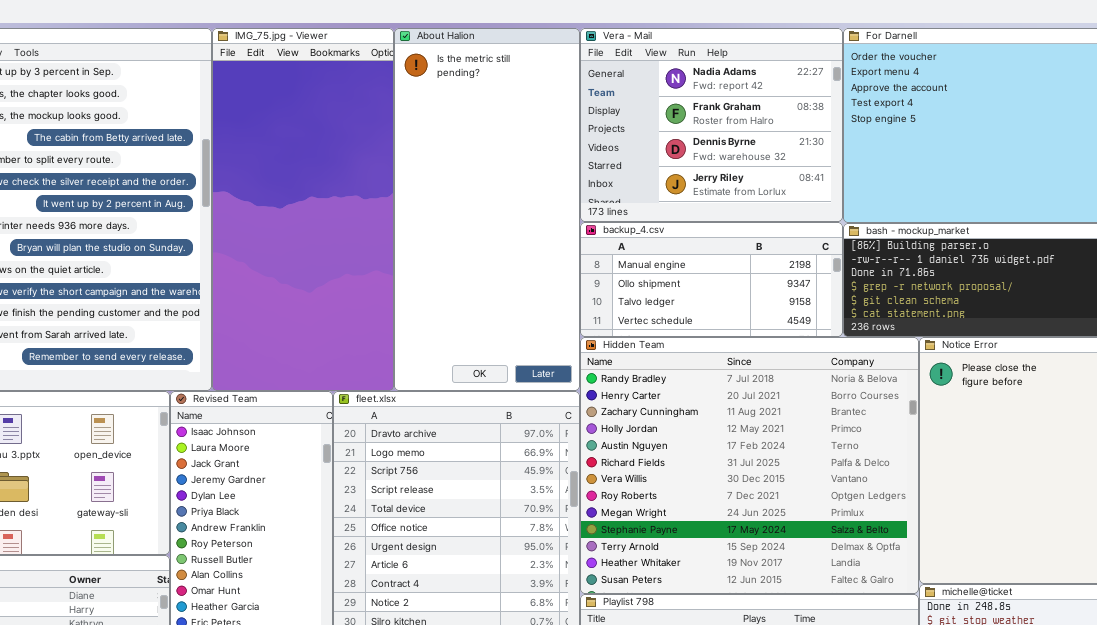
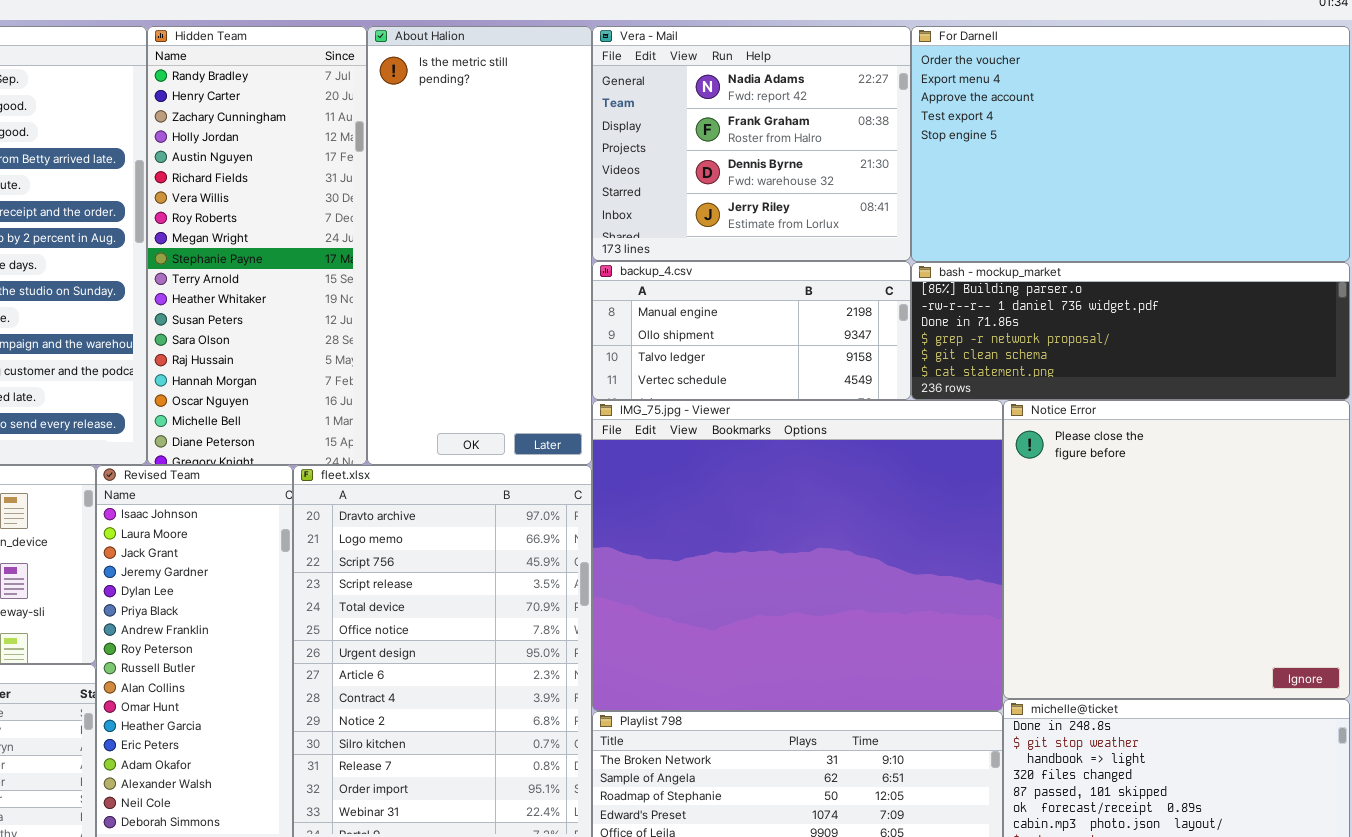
IMG_75.jpg - Viewer: [212,28,394,391] -> [592,400,1003,711], moved, resized
Hidden Team: [580,337,919,594] -> [147,26,367,465], moved, resized

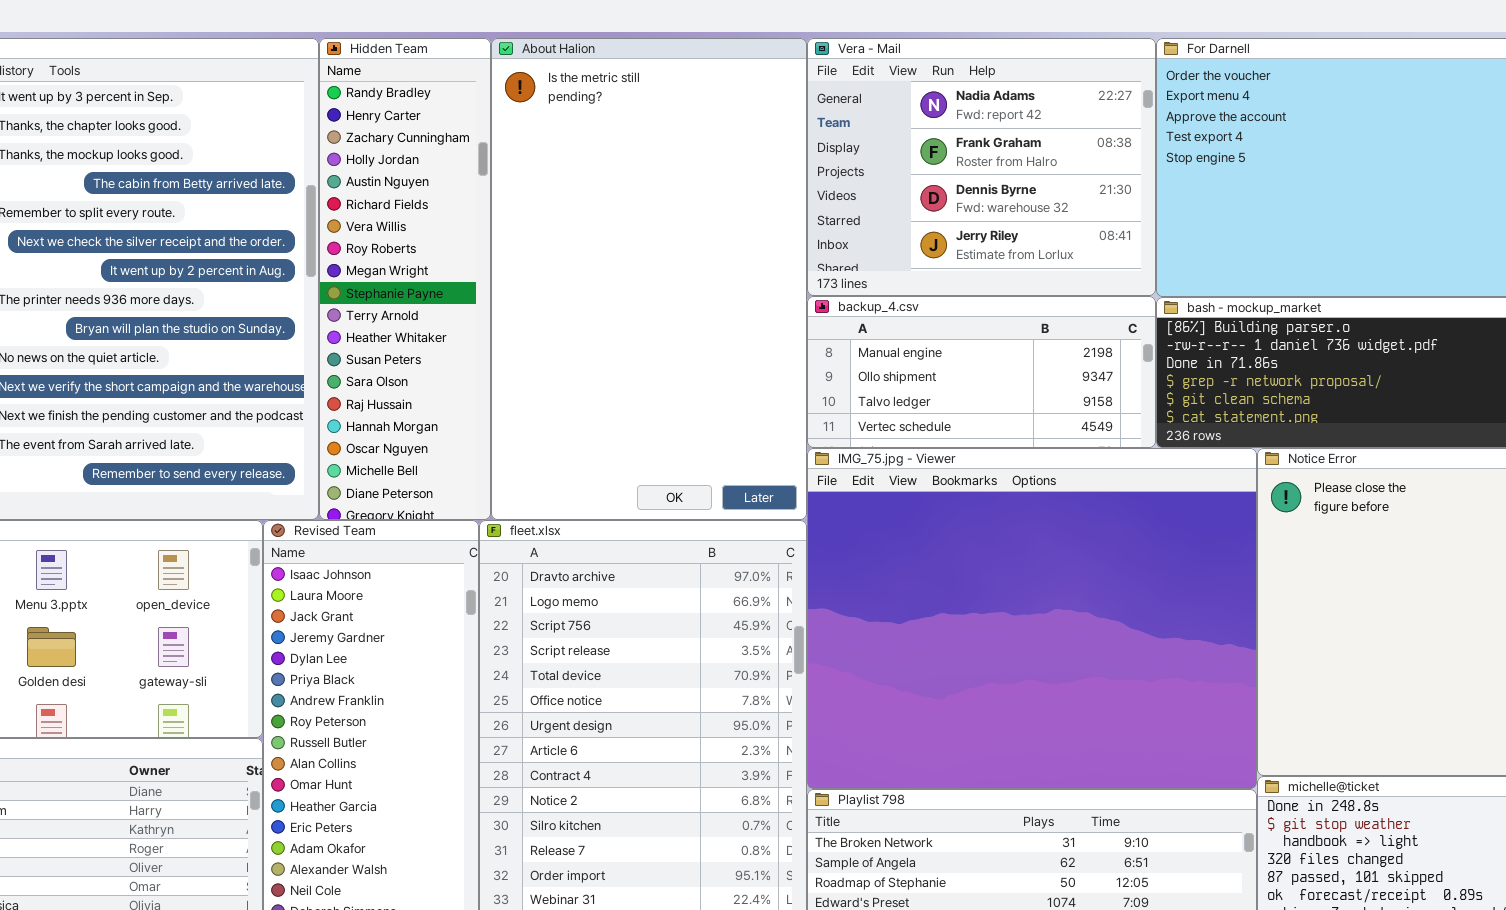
Hidden Team: [147,26,367,465] -> [319,38,491,520], resized
About Halion: [367,26,592,465] -> [491,38,807,520], resized

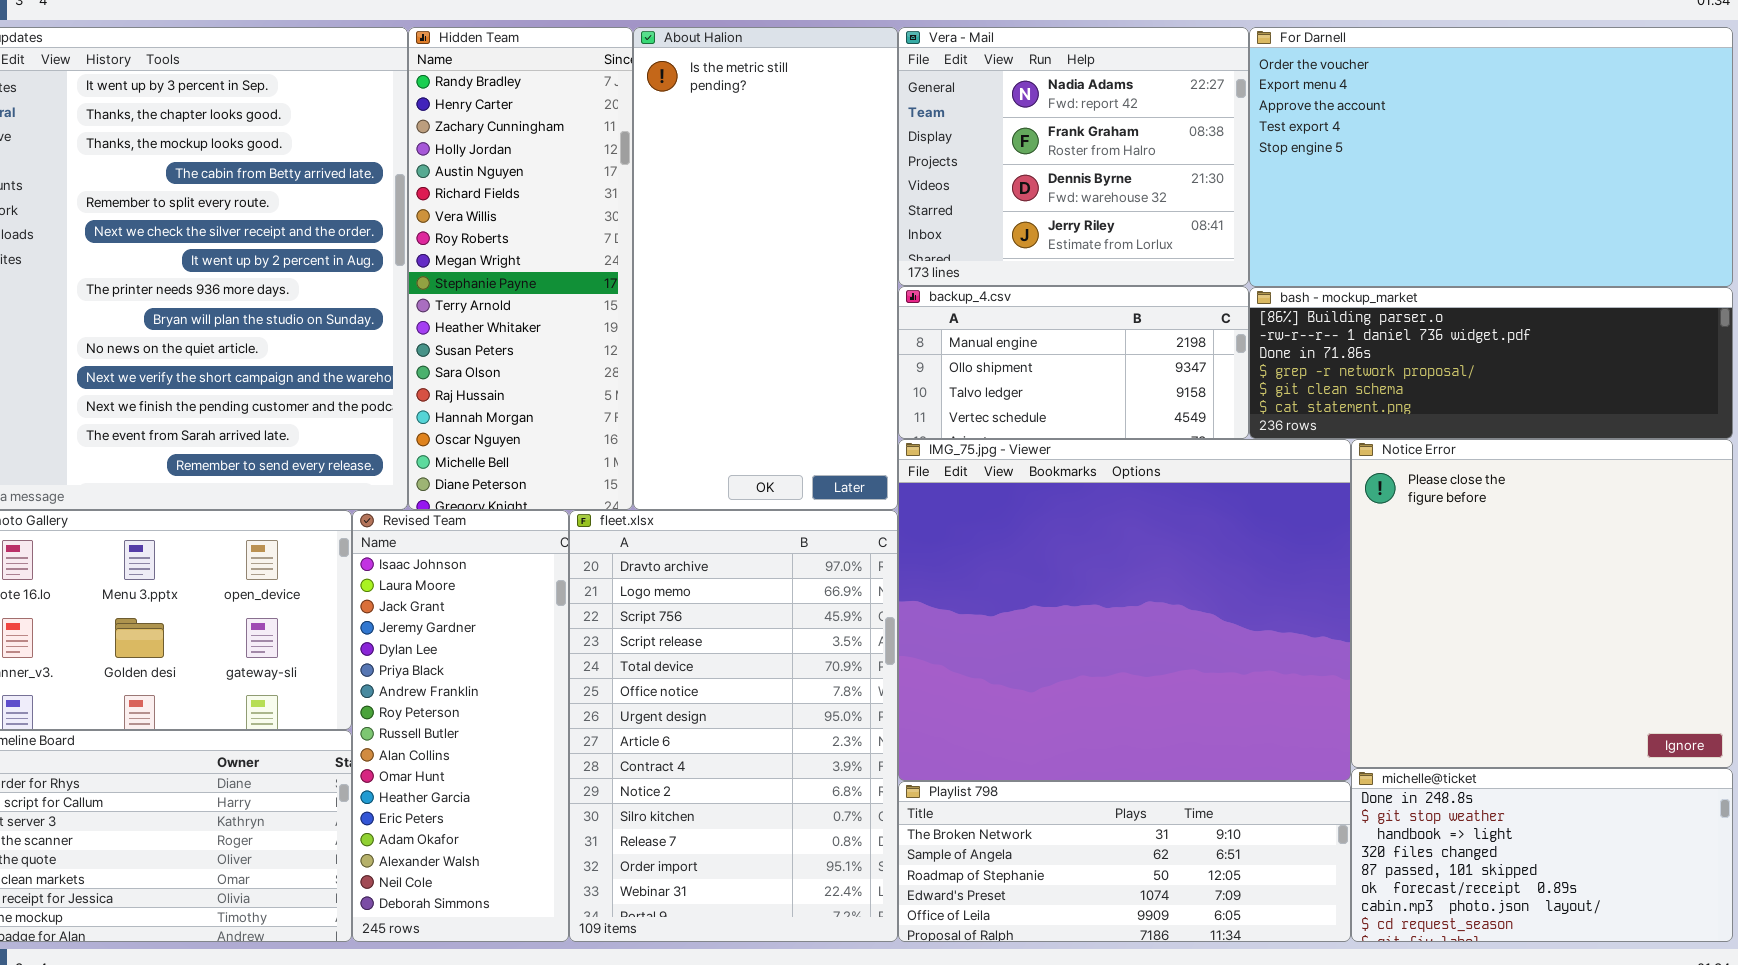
Hidden Team: [319,38,491,520] -> [408,27,633,510], resized
About Halion: [491,38,807,520] -> [633,27,898,510], resized

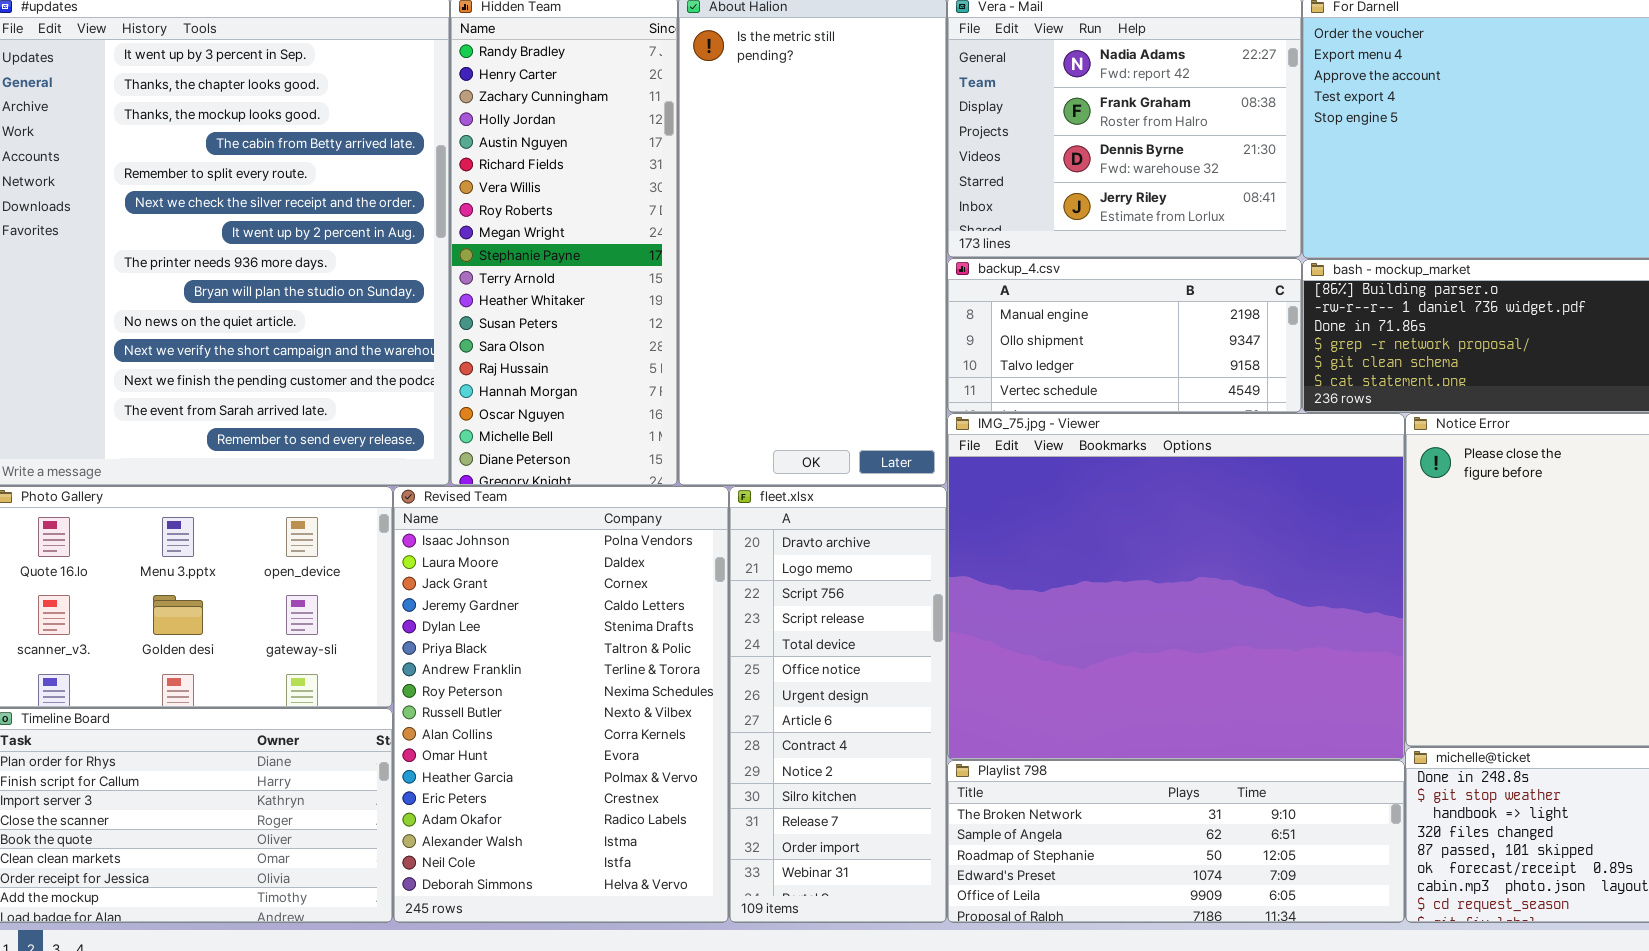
Revised Team: [352,510,569,942] -> [393,486,729,923], resized
fleet.xlsx: [569,510,898,942] -> [729,486,947,923], resized

